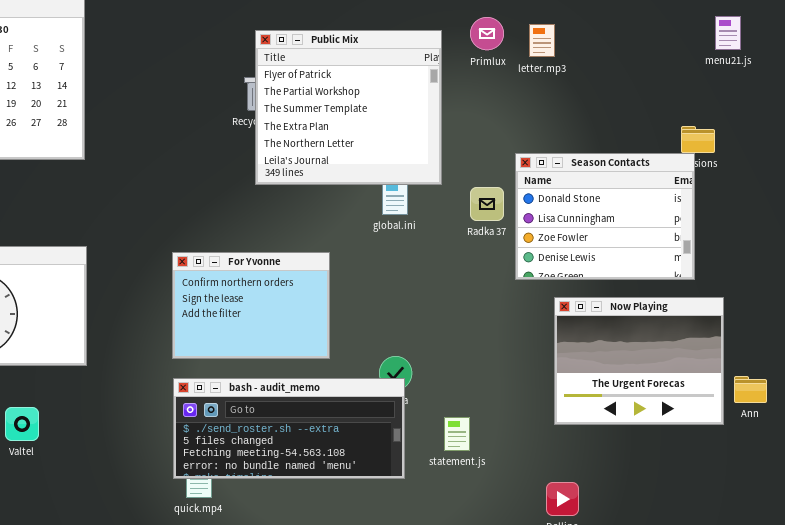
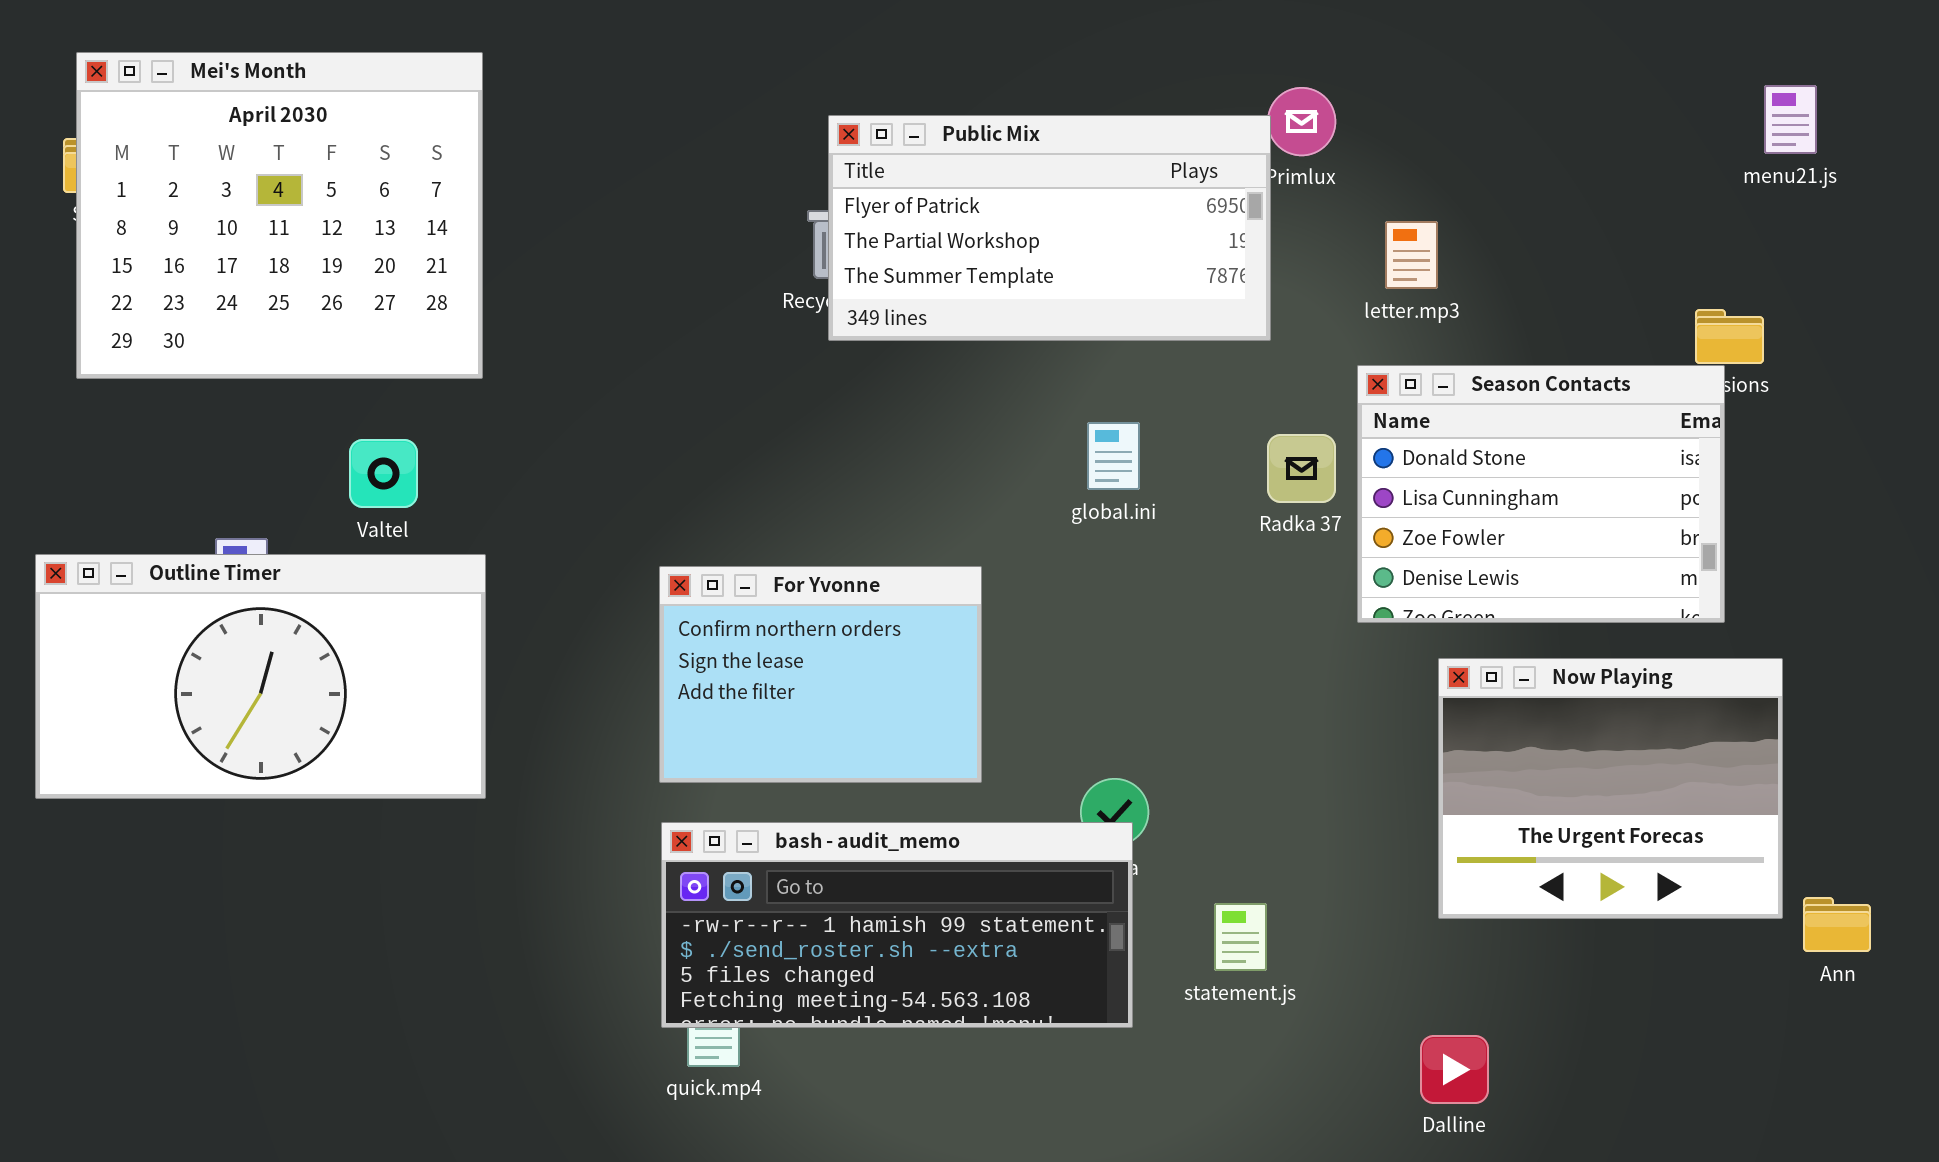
letter.mp3: [529,24,555,57] -> [1385,221,1438,289], moved
Public Mix: [255,30,442,185] -> [828,115,1271,341], resized
Ann: [734,376,767,403] -> [1803,897,1871,952], moved
bash - audit_memo: [173,378,405,479] -> [661,822,1133,1028], scrolled up 1 row
Valtel: [5,407,39,441] -> [349,439,418,508], moved

